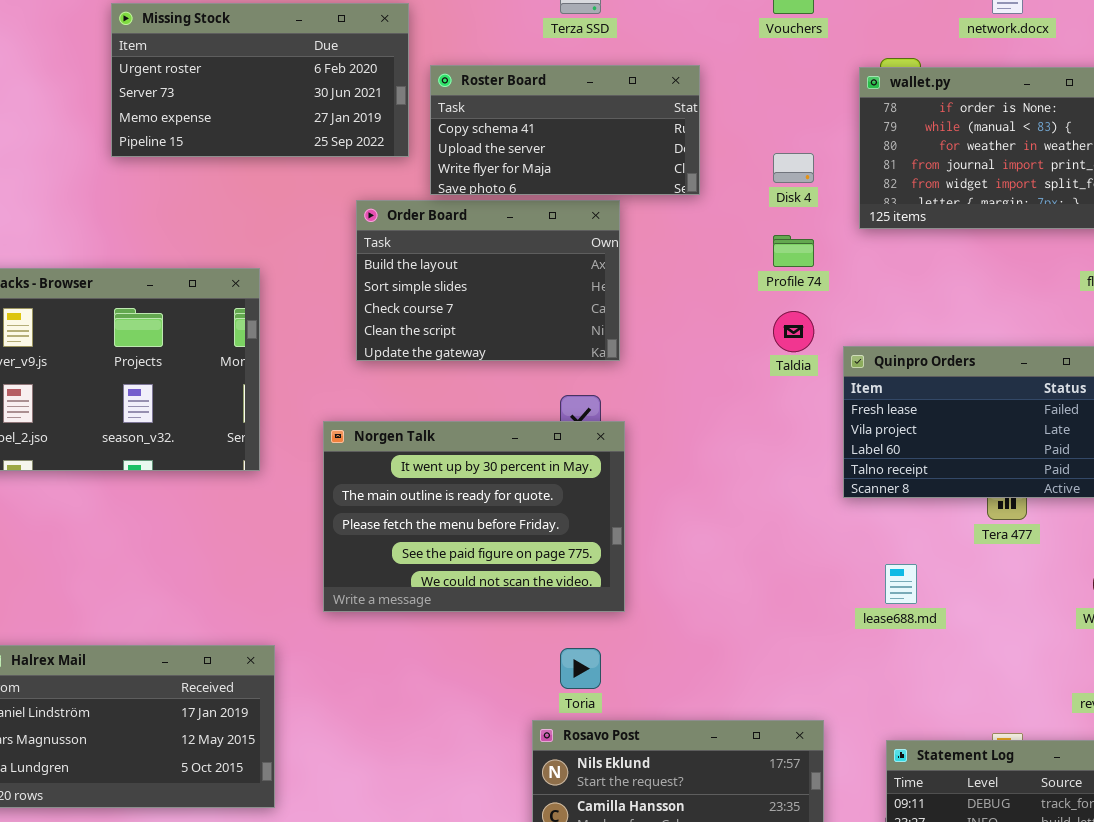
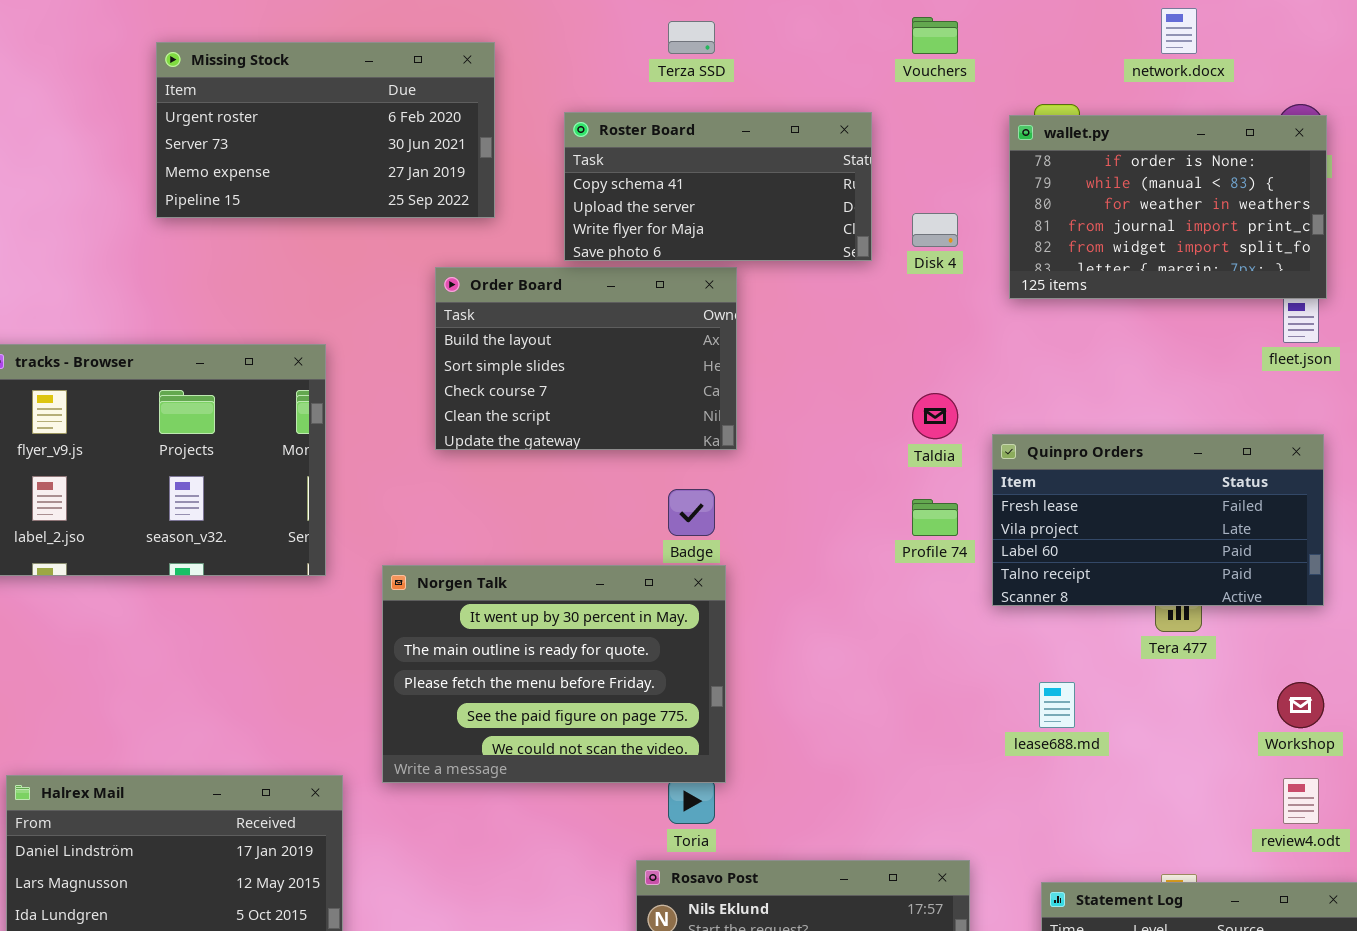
Roster Board: [430,65,700,195] -> [564,112,872,261], moved
Profile 74: [773,235,814,267] -> [912,499,958,536], moved
Norgen Talk: [323,421,625,612] -> [382,565,726,783], moved

